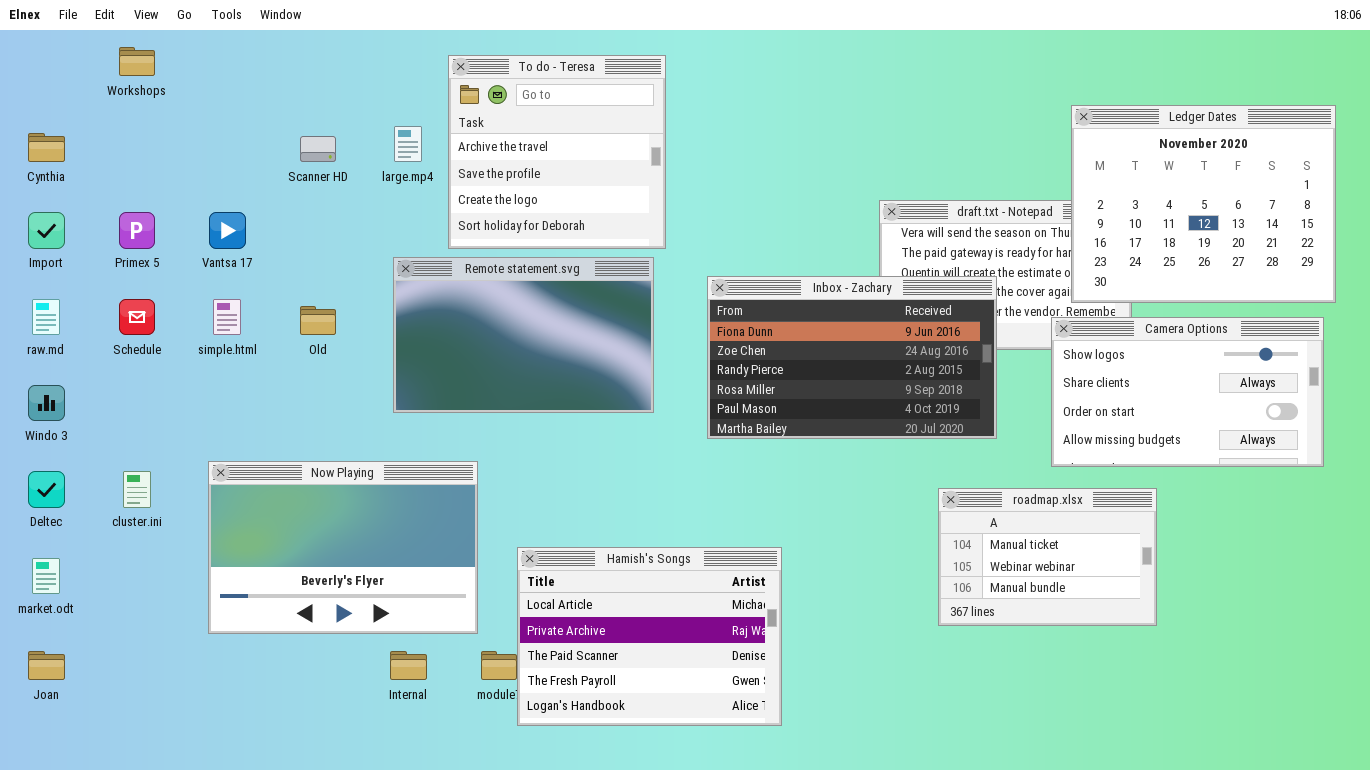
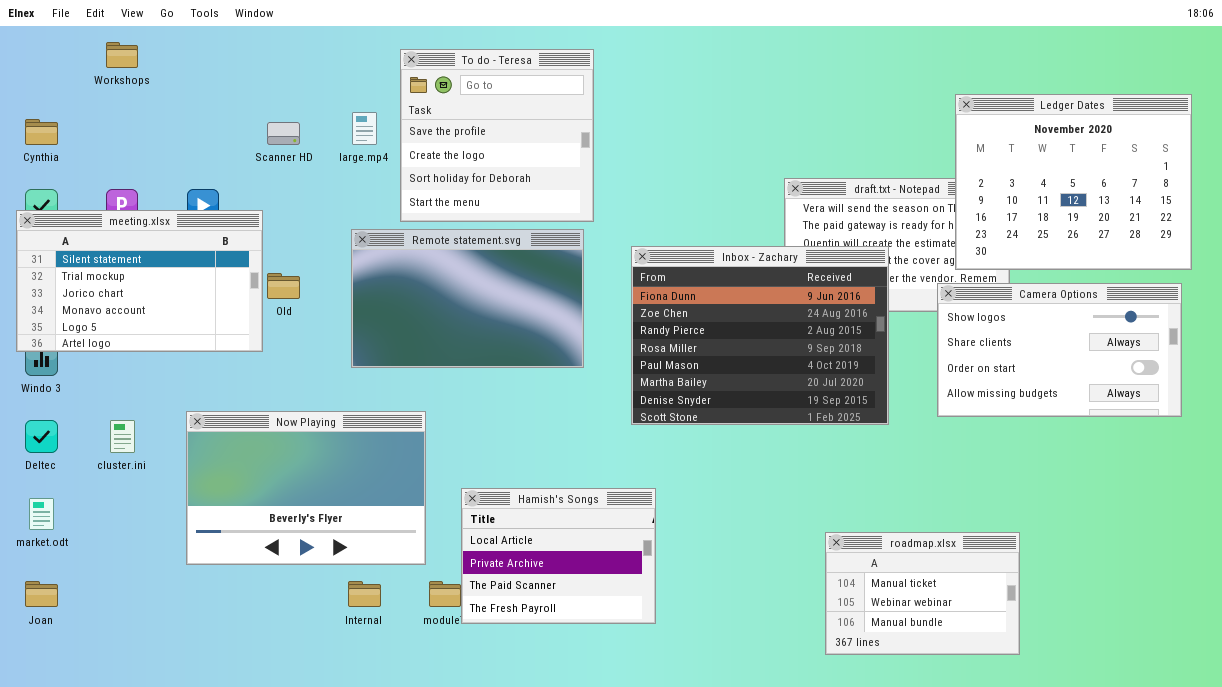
To do - Teresa: [448,55,666,249] -> [400,49,594,222], scrolled down 1 row
meeting.xlsx: none -> [16,210,263,352], opened
Inbox - Zachary: [707,276,997,439] -> [631,246,889,425], resized
roadmap.xlsx: [938,488,1157,626] -> [825,532,1020,655], moved
Hamish's Songs: [517,547,782,726] -> [461,488,656,624], resized

